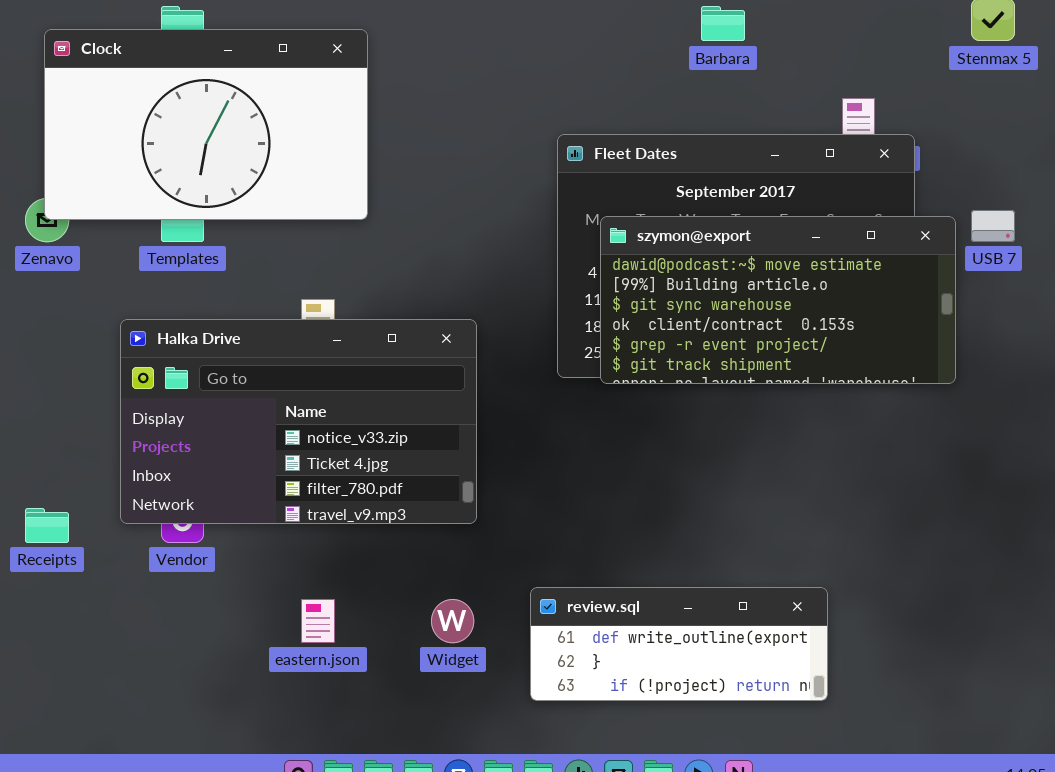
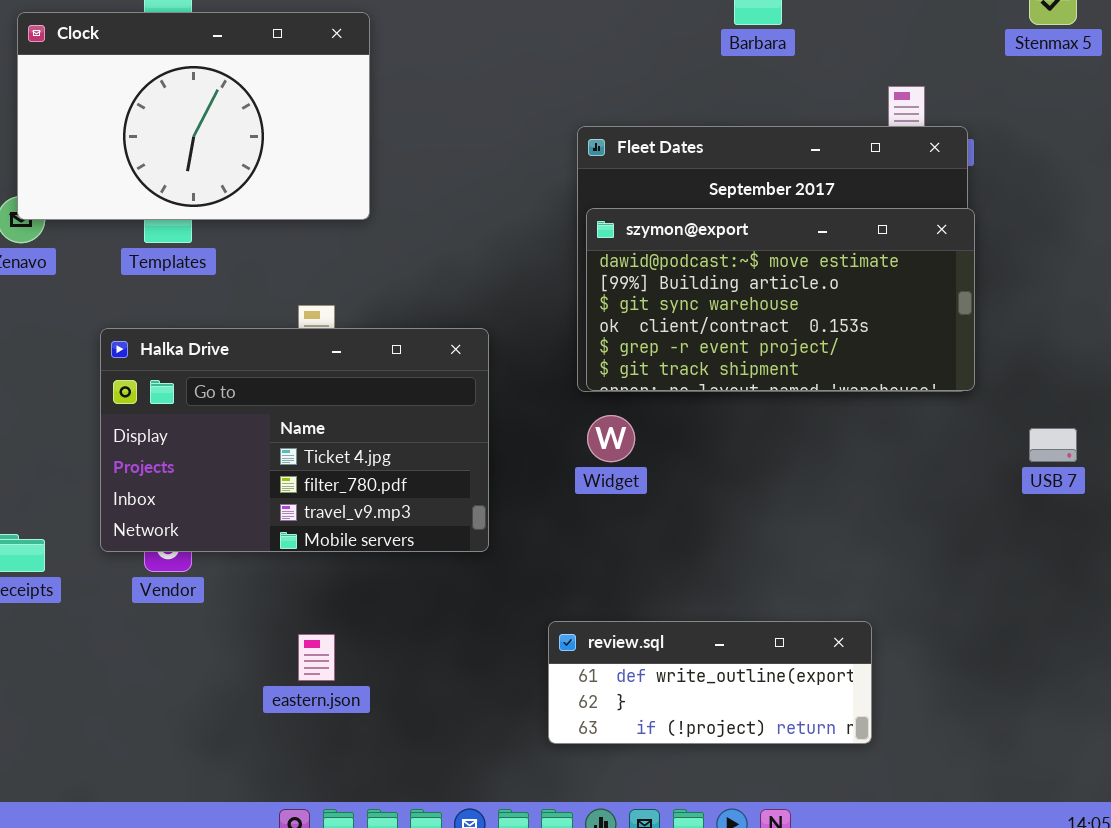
USB 7: [971,210,1015,242] -> [1029,428,1077,462], moved
szymon@export: [600,216,956,384] -> [586,208,975,391], moved
Halka Drive: [120,319,477,524] -> [100,328,489,552], scrolled down 1 row
Widget: [431,599,474,643] -> [587,415,635,462], moved

